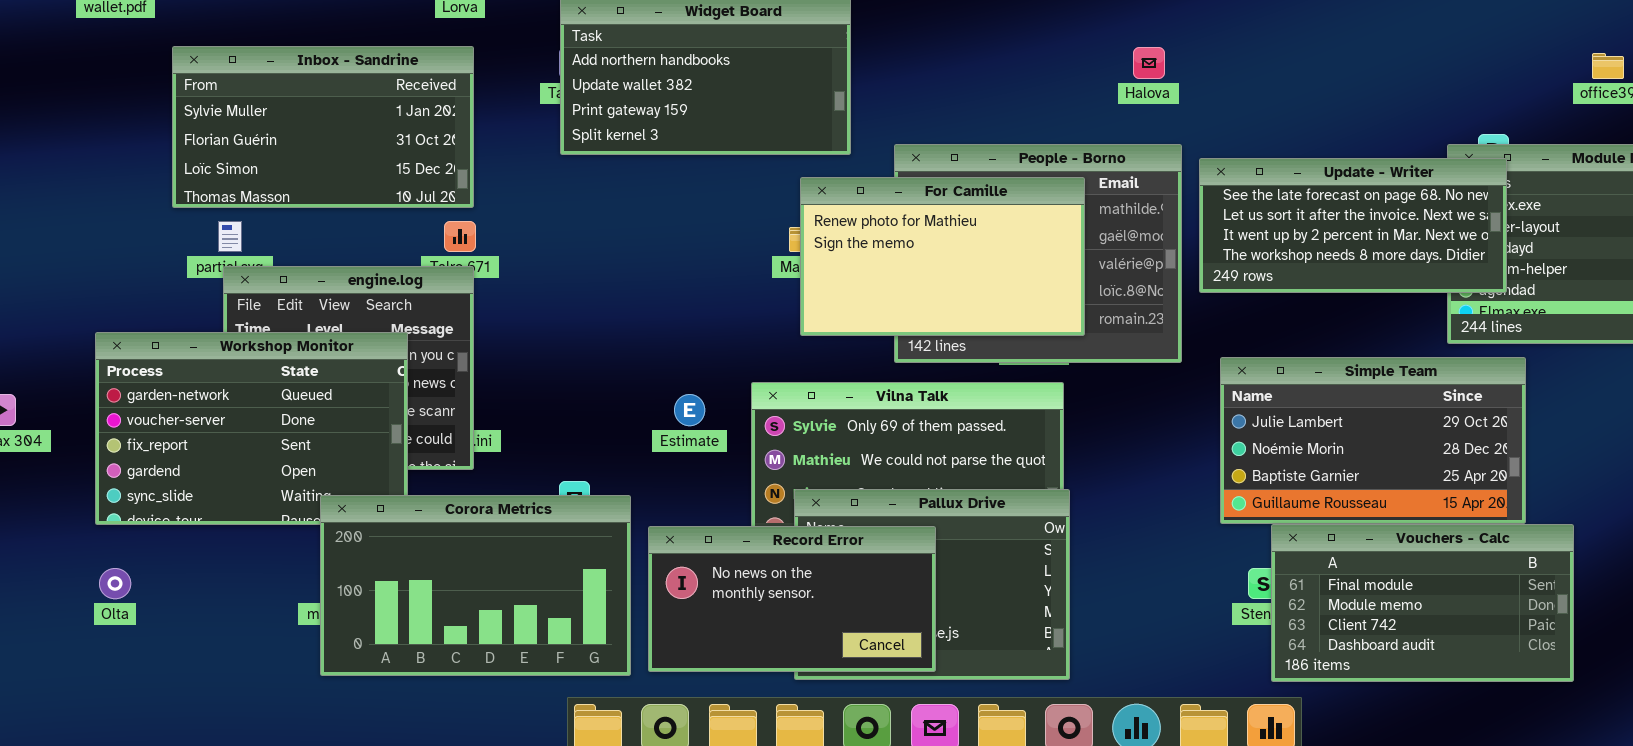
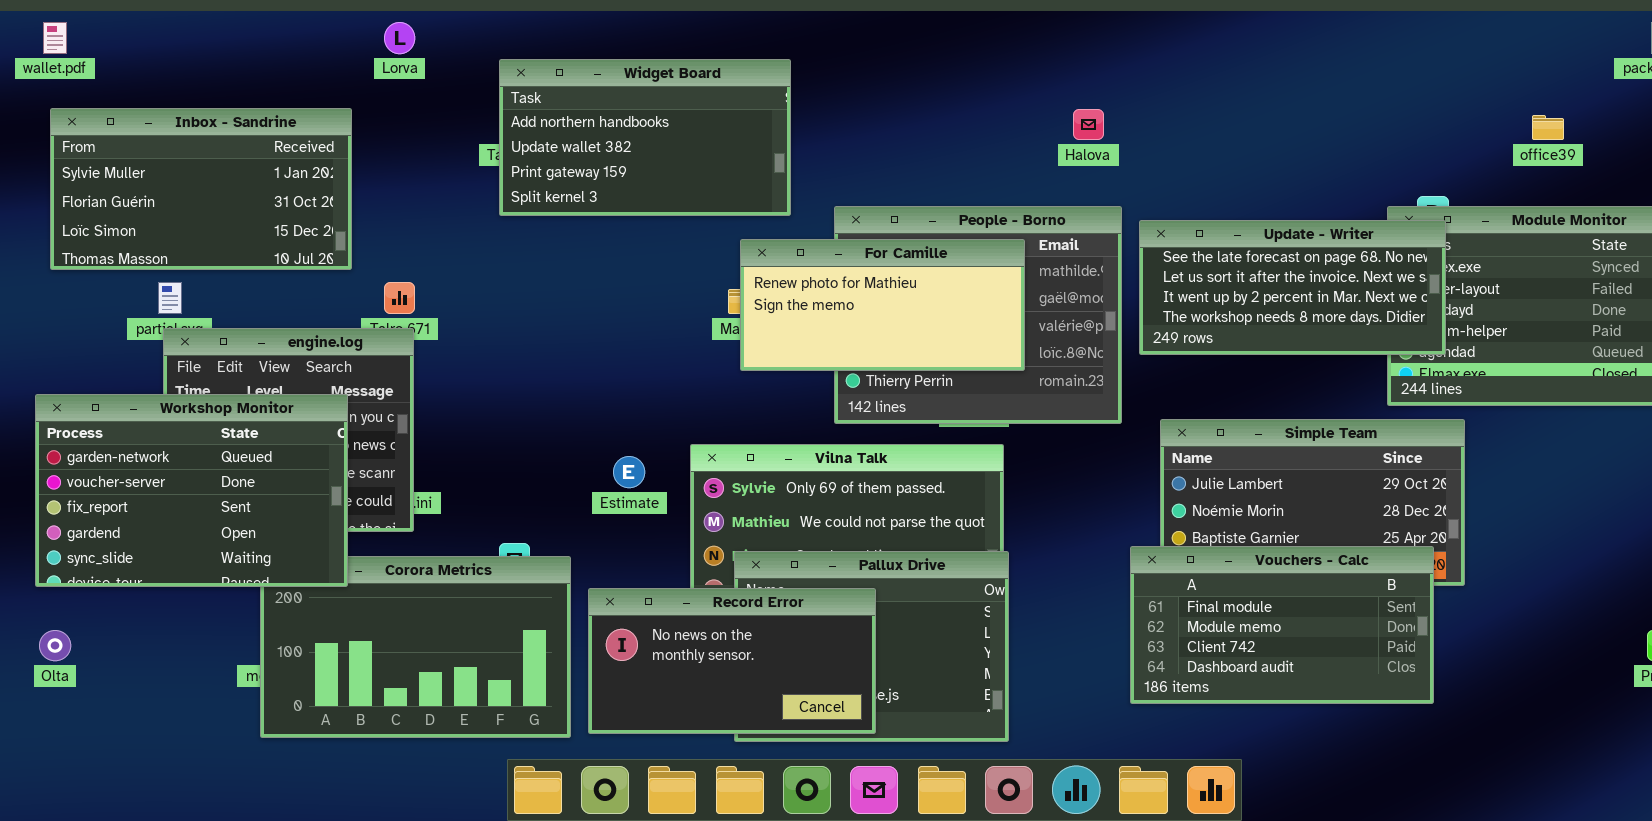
Inbox - Sandrine: [172,46,474,208] -> [50,108,352,270], moved
For Camille: [800,177,1085,336] -> [740,239,1025,371], resized
Workshop Monitor: [95,332,408,525] -> [35,394,348,587], raised
Vouchers - Calc: [1271,524,1574,682] -> [1130,546,1434,704], moved

